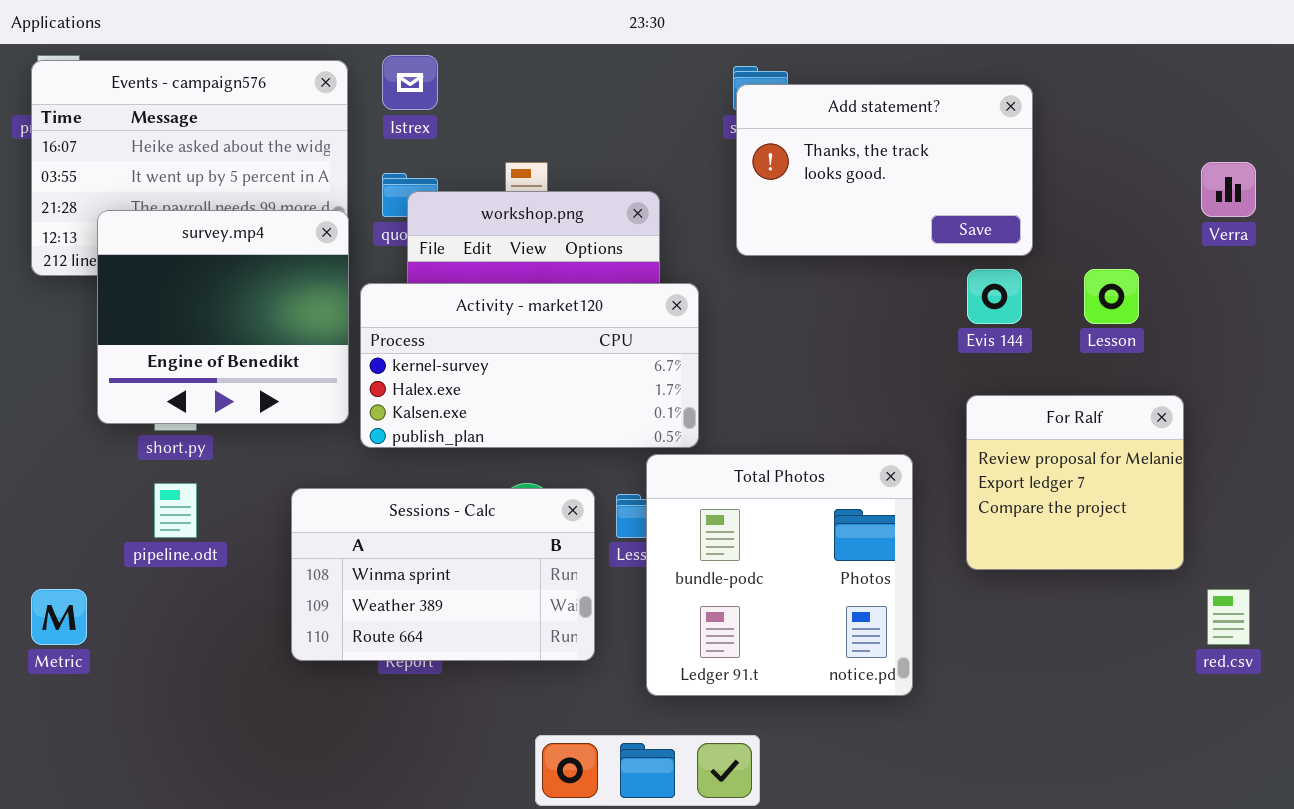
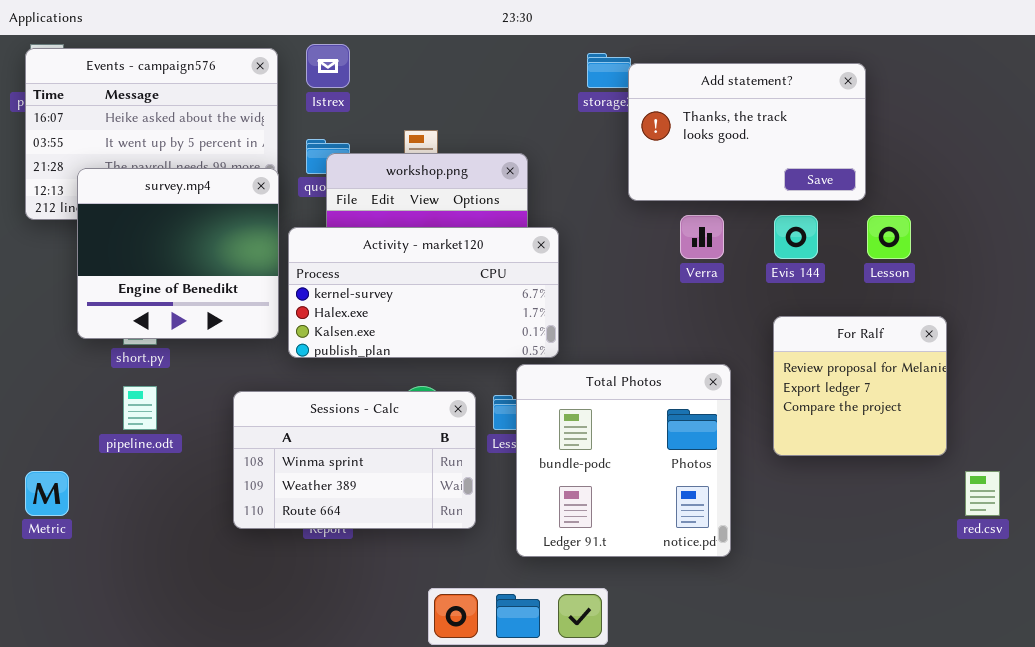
Add statement?: [736,84,1033,256] -> [628,63,866,201], moved
Verra: [1201,162,1256,217] -> [680,215,724,259], moved

